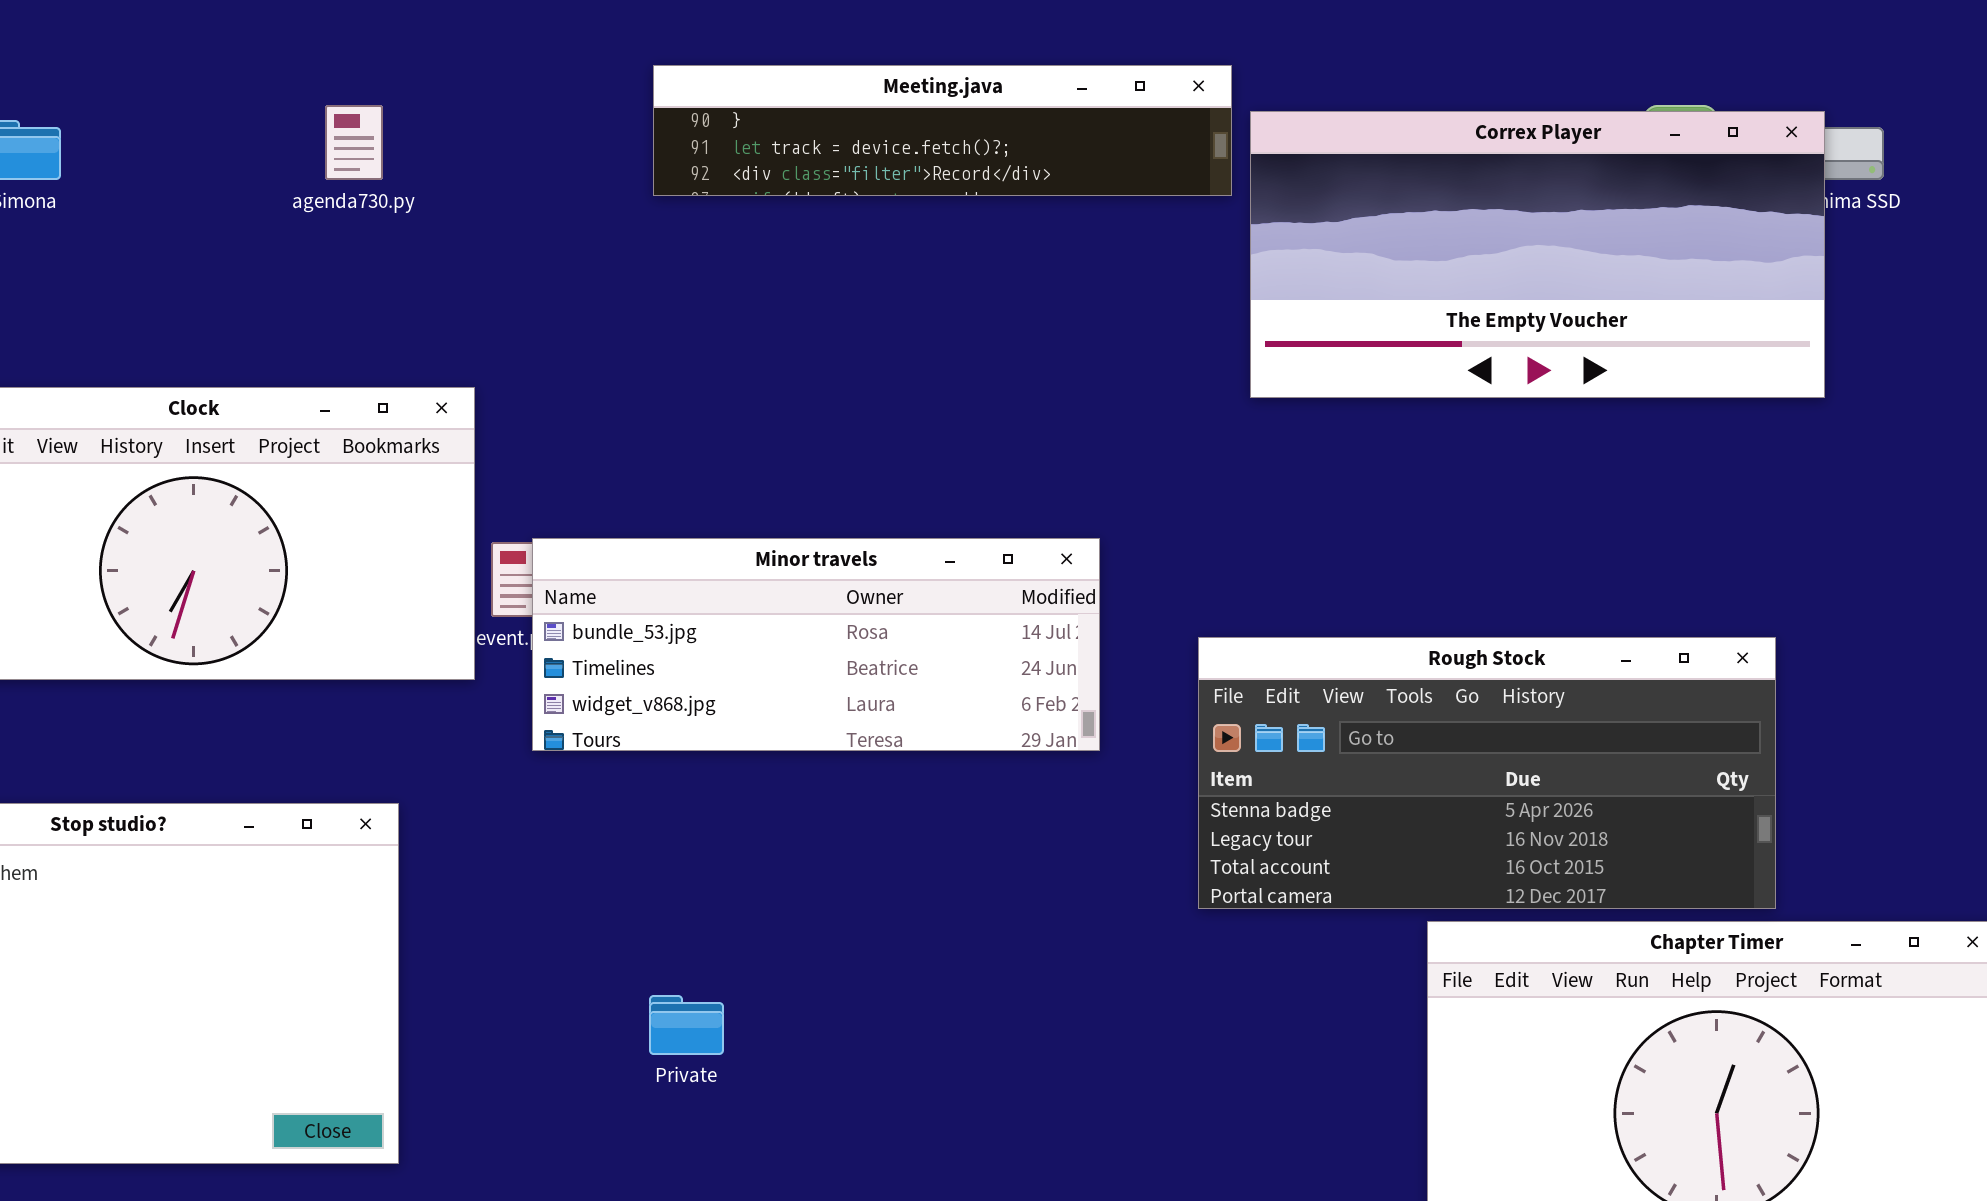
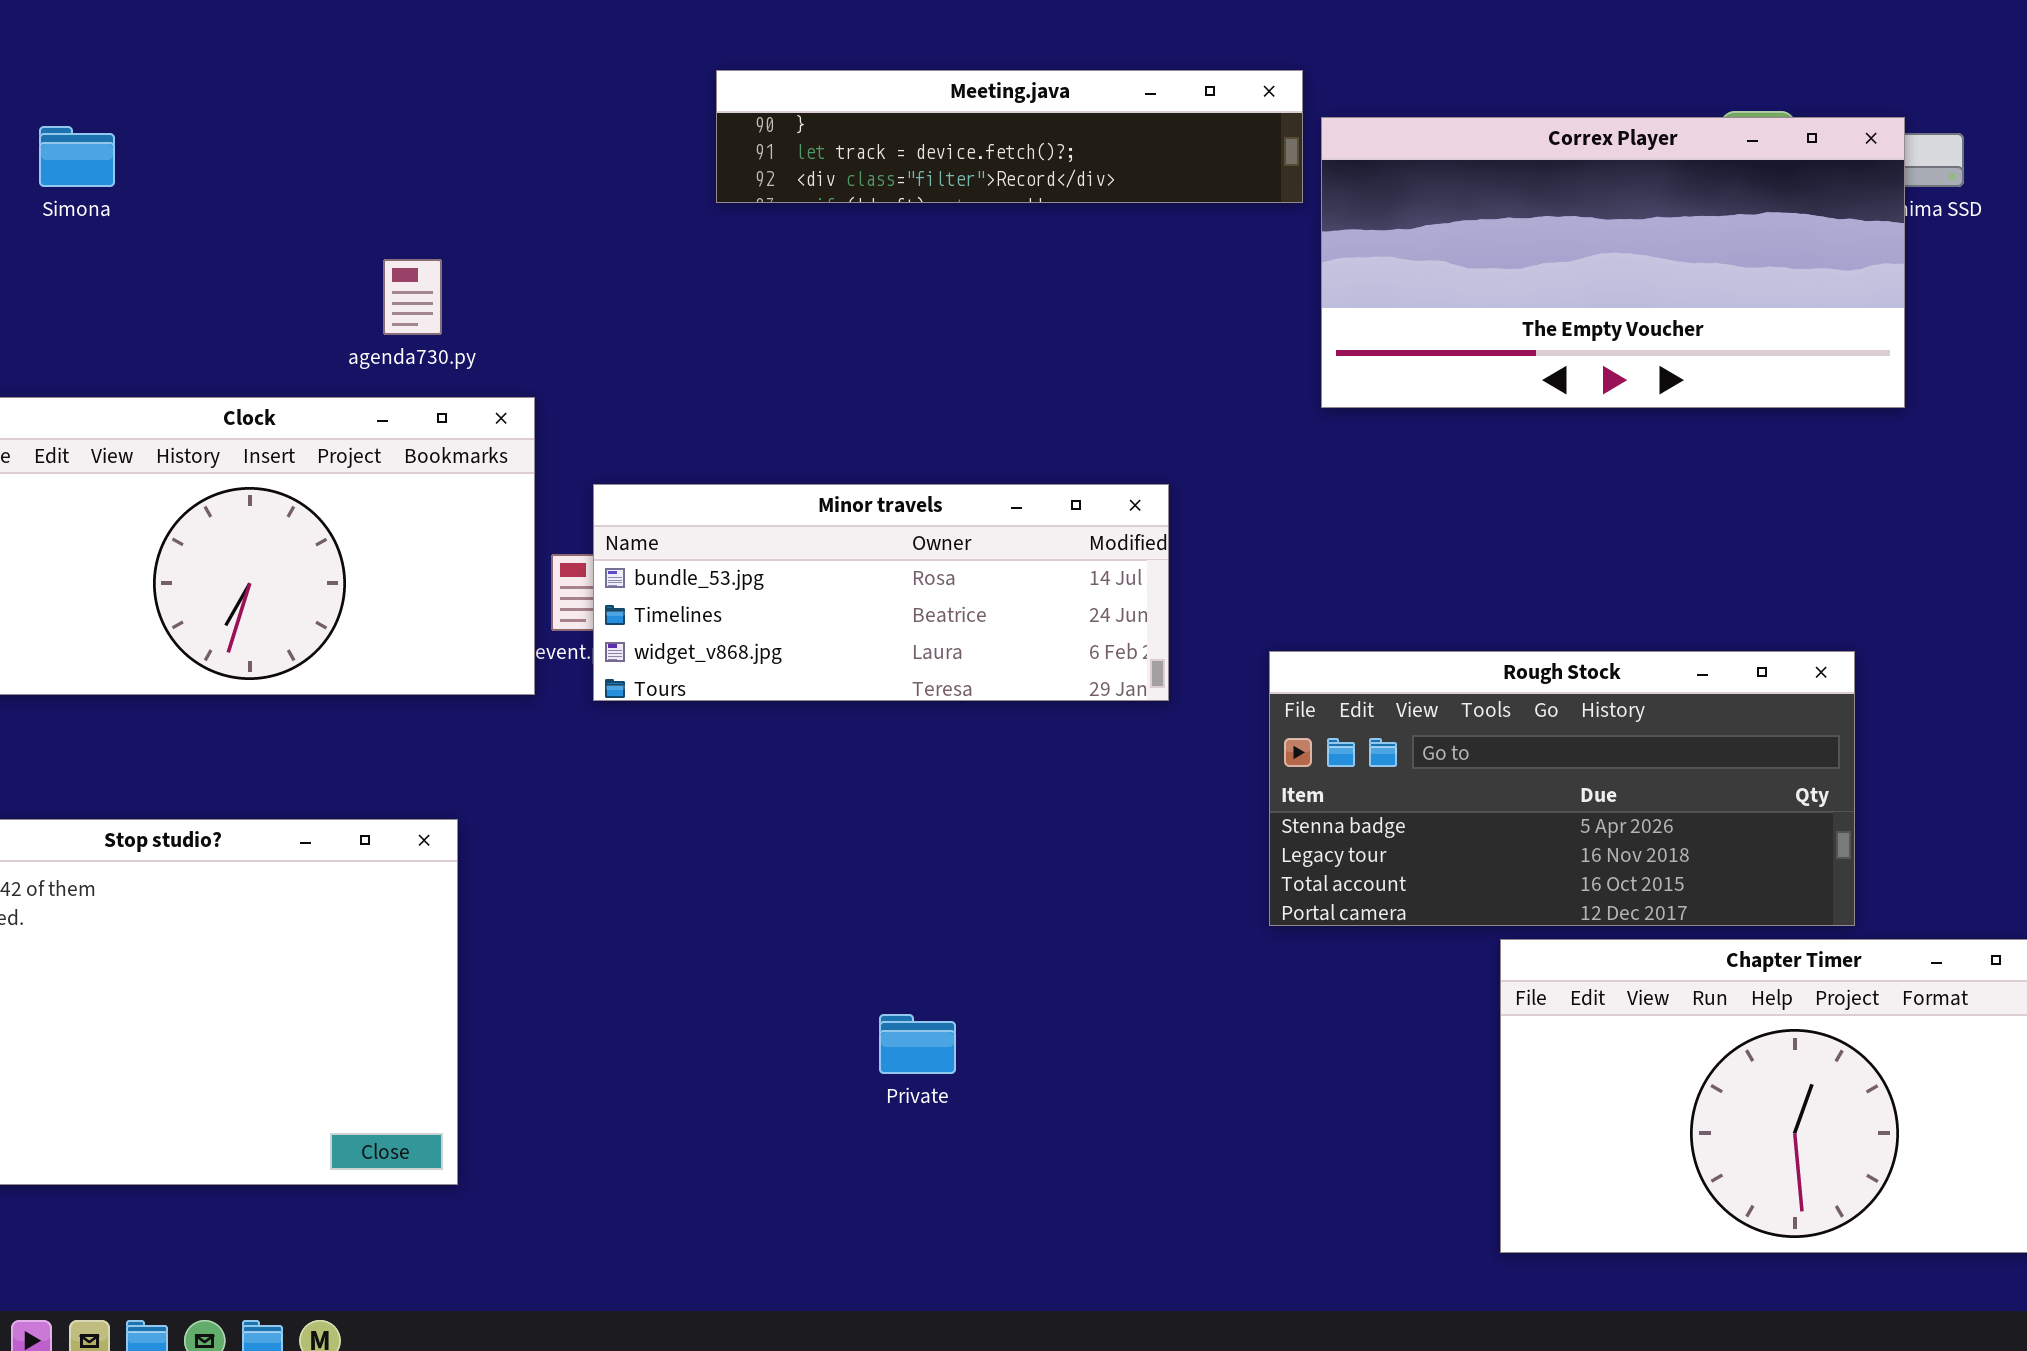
agenda730.py: [325,105,383,180] -> [383,259,442,335], moved
Minor travels: [532,538,1100,751] -> [593,484,1169,701], moved
Private: [649,995,724,1055] -> [879,1014,956,1074], moved

